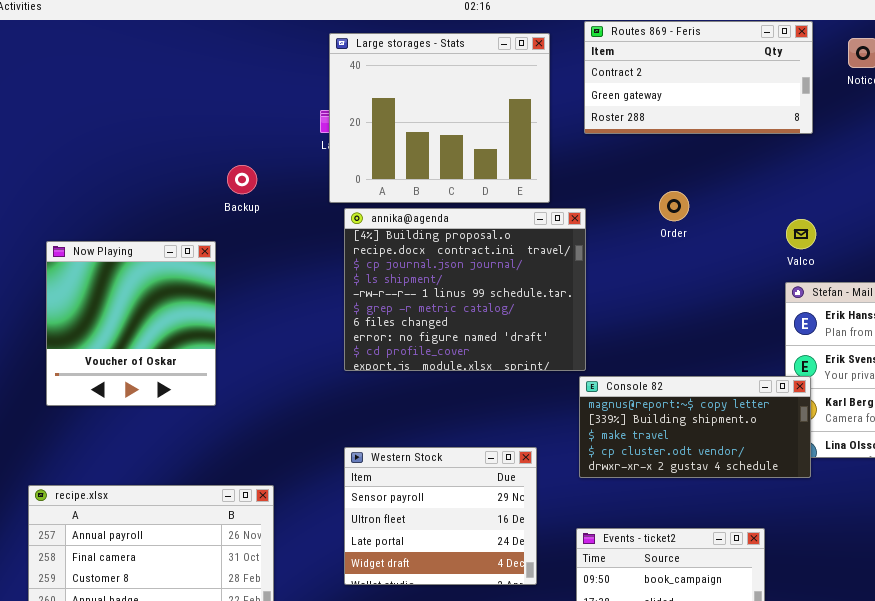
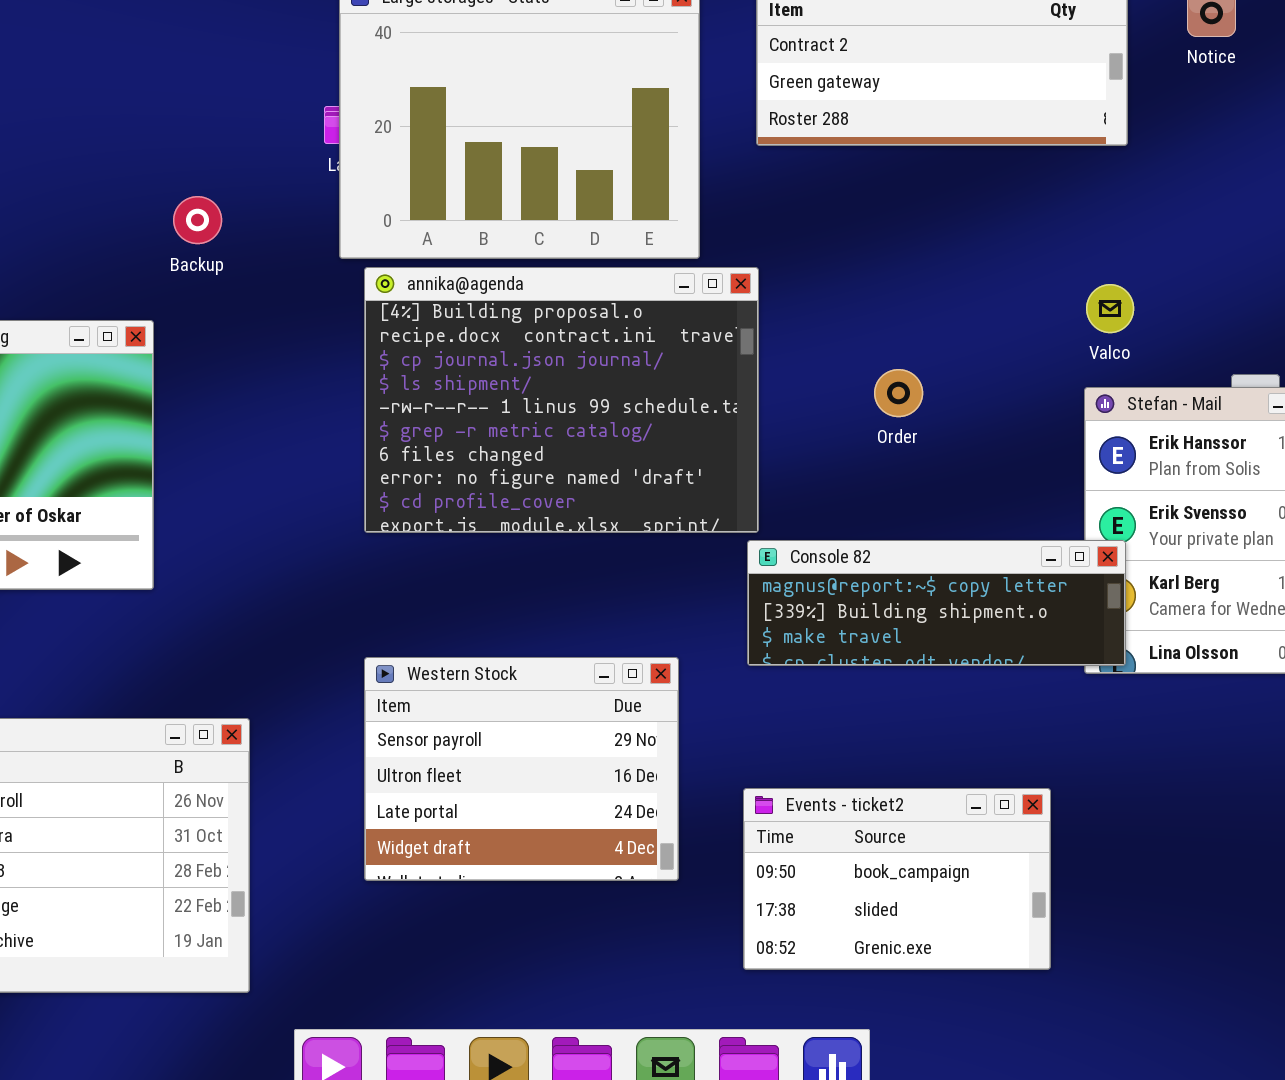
Order: [659,191,689,221] -> [874,369,923,417], moved
Console 82: [579,376,811,478] -> [747,540,1126,666], resized

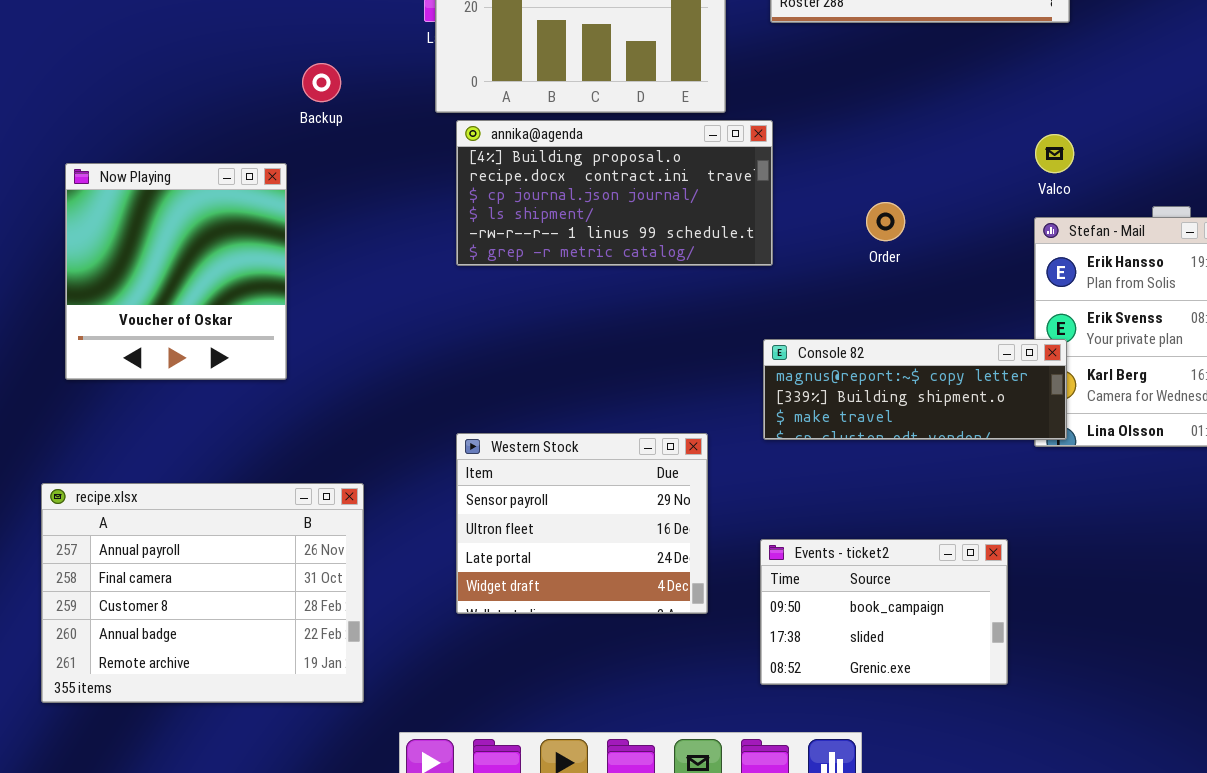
annika@agenda: [364,267,759,533] -> [456,120,773,266], resized

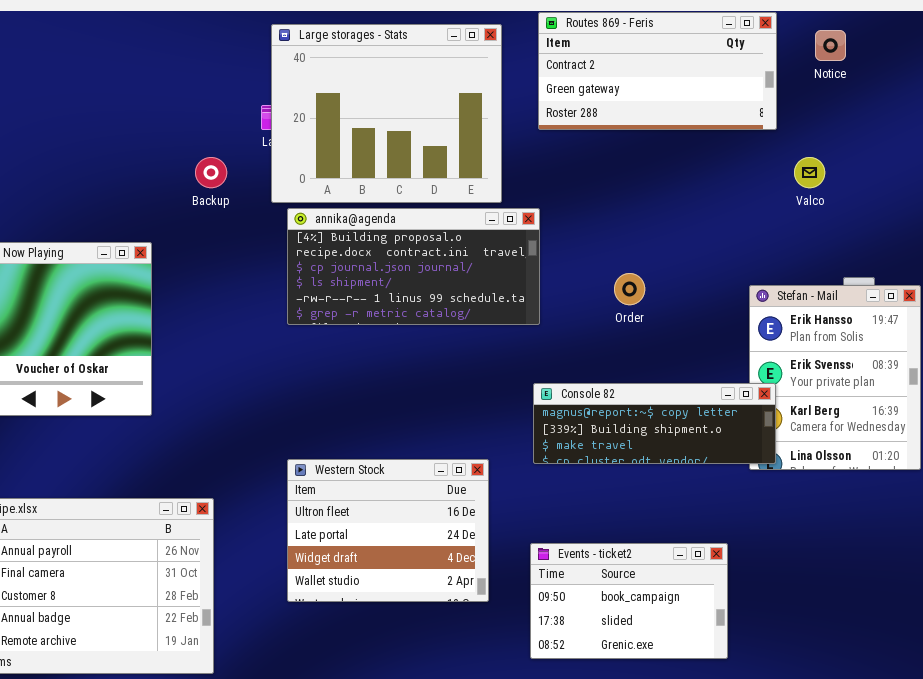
Backup: [302,63,341,102] -> [195,157,227,188], moved
Valco: [1035,134,1074,173] -> [794,157,825,188], moved
Western Stock: [456,433,708,614] -> [287,459,489,602], scrolled down 1 row

